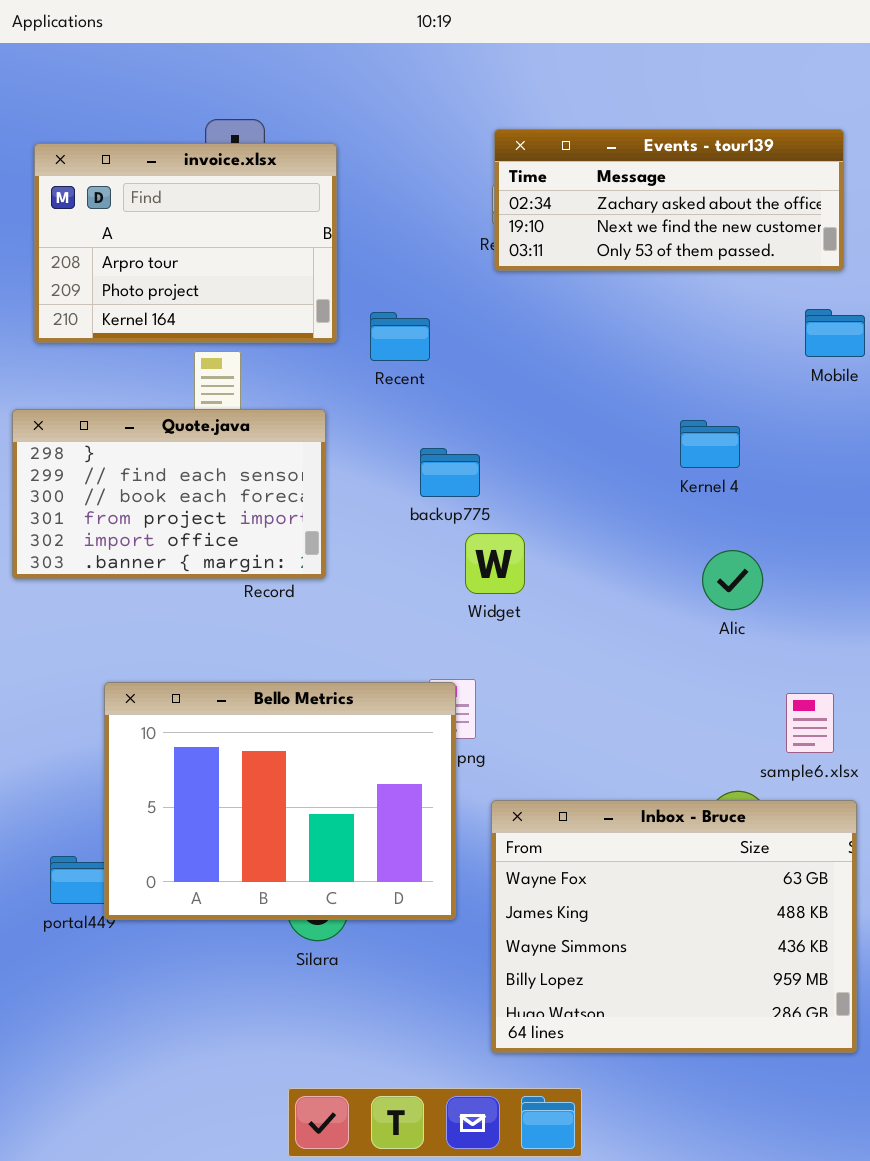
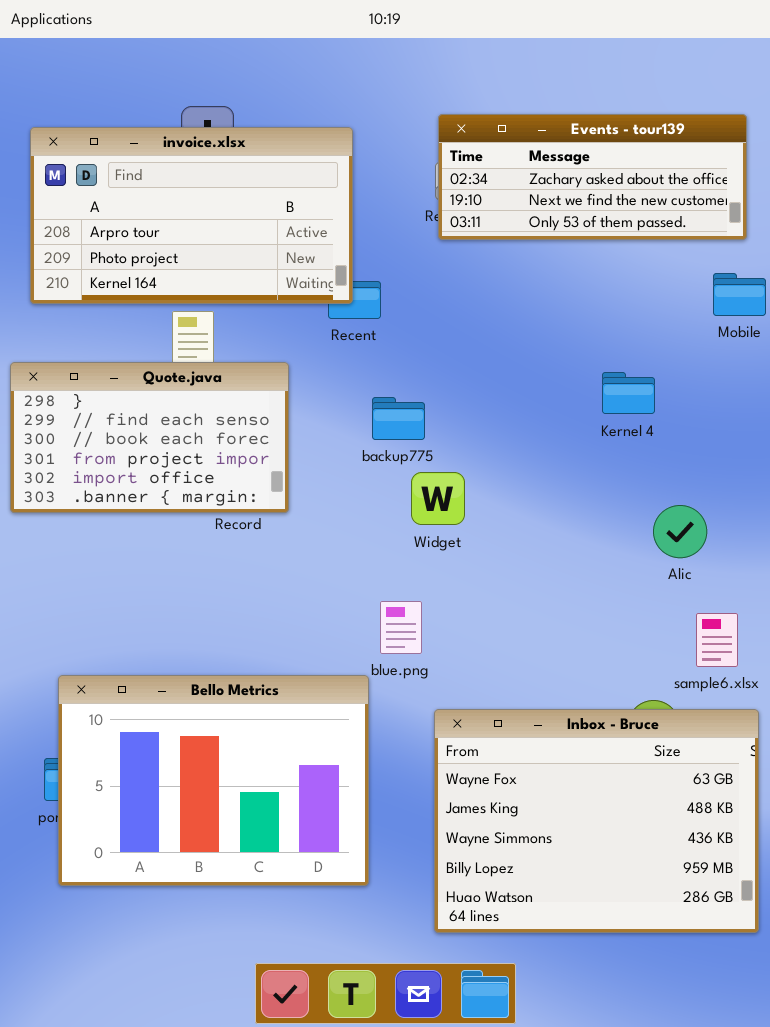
invoice.xlsx: [34,143,337,343] -> [30,127,353,304], resized
Alic: [702,550,763,610] -> [653,505,707,558], moved
Bello Metrics: [104,682,456,920] -> [58,675,369,886], moved

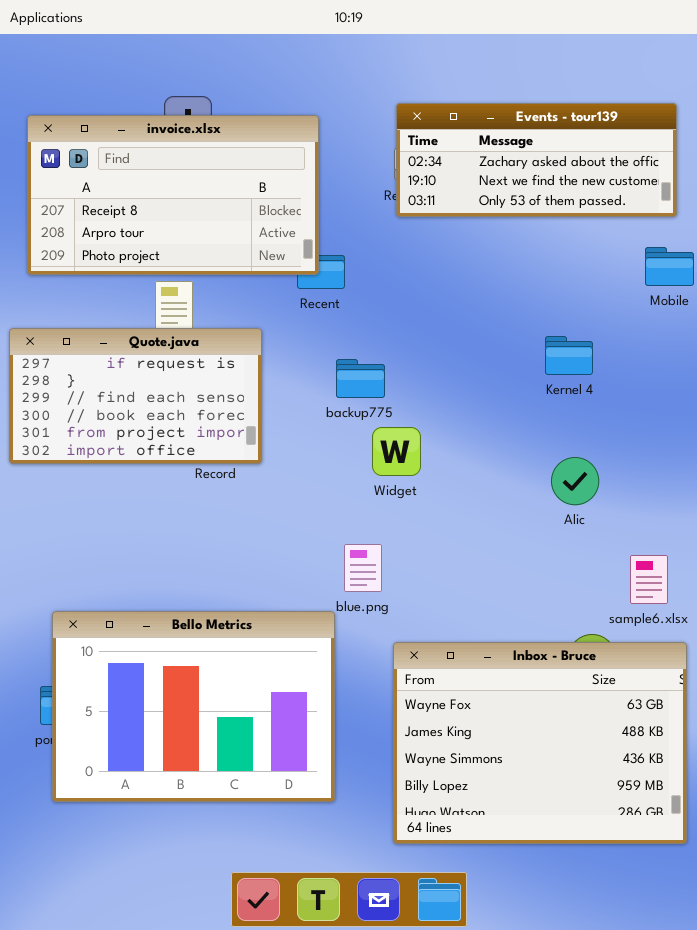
invoice.xlsx: [30,127,353,304] -> [27,115,319,275], scrolled up 1 row
Quote.java: [10,362,289,513] -> [9,328,262,464], scrolled up 1 row
Alic: [653,505,707,558] -> [551,457,599,505], moved

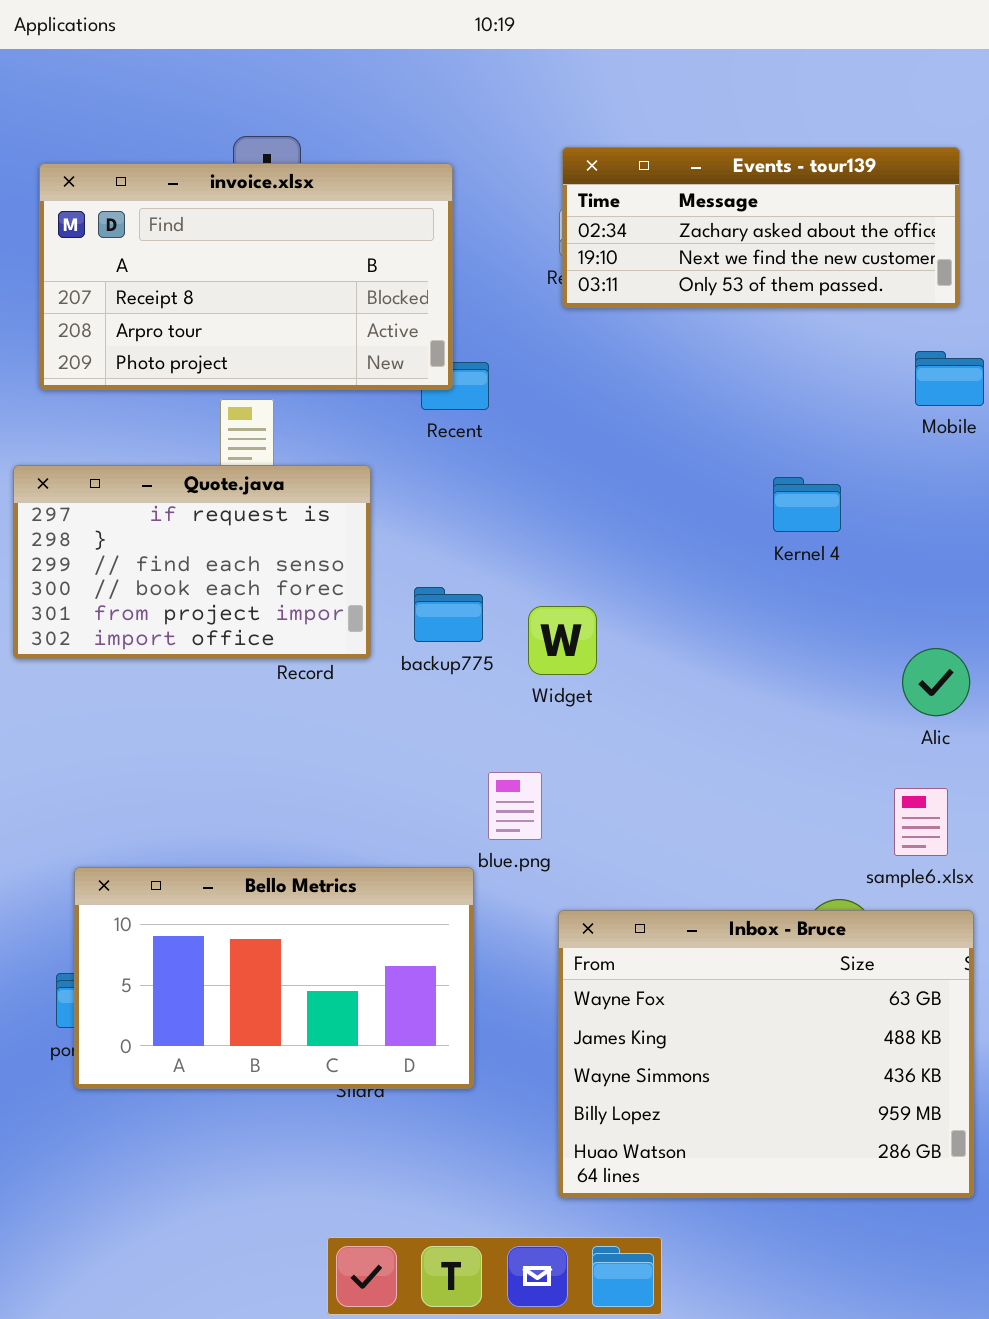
backup775: [336,359,385,398] -> [414,587,483,642], moved
Alic: [551,457,599,505] -> [902,648,970,716], moved
Bello Metrics: [52,611,335,802] -> [74,867,474,1089], resized

